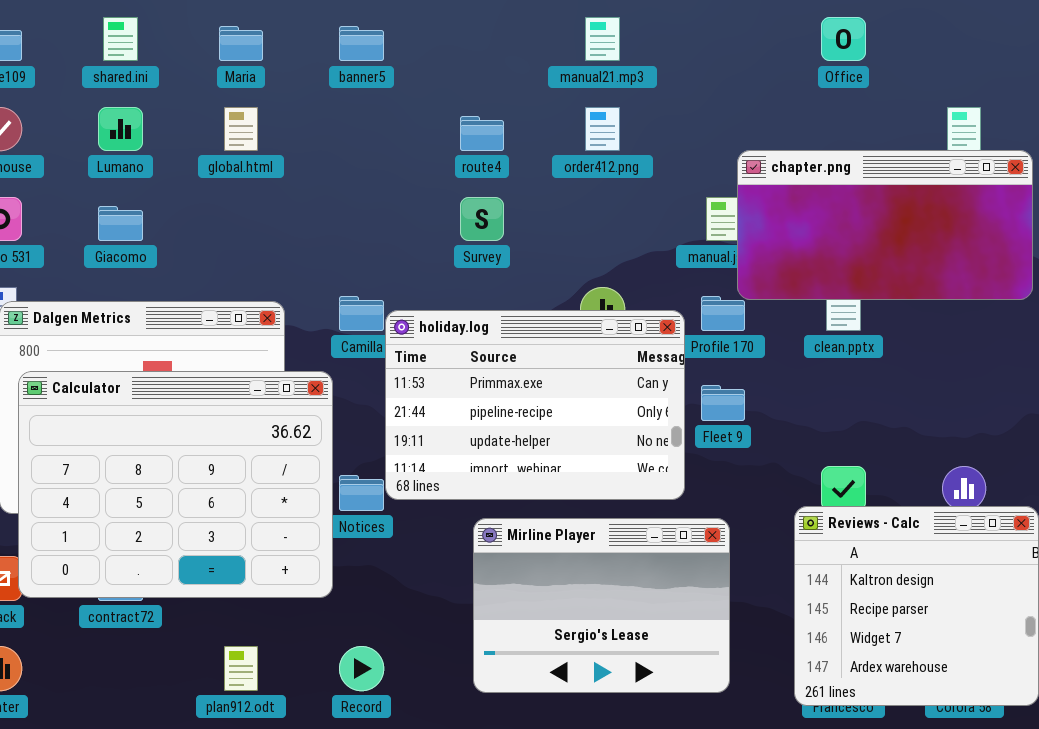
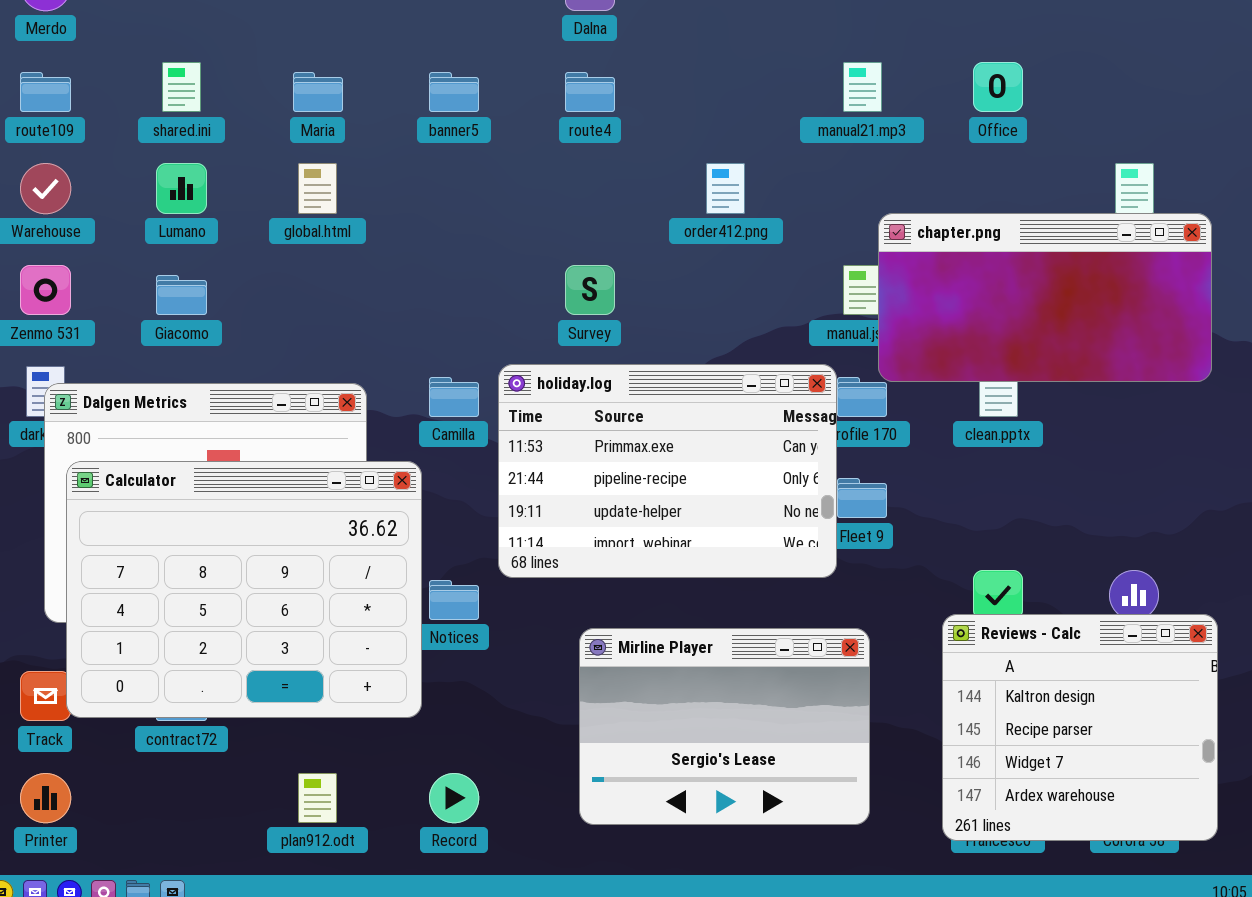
manual21.mp3: [585,17,620,61] -> [843,62,882,112], moved
route4: [460,116,504,151] -> [565,72,615,112], moved
holiday.log: [385,310,685,500] -> [498,364,837,578], moved

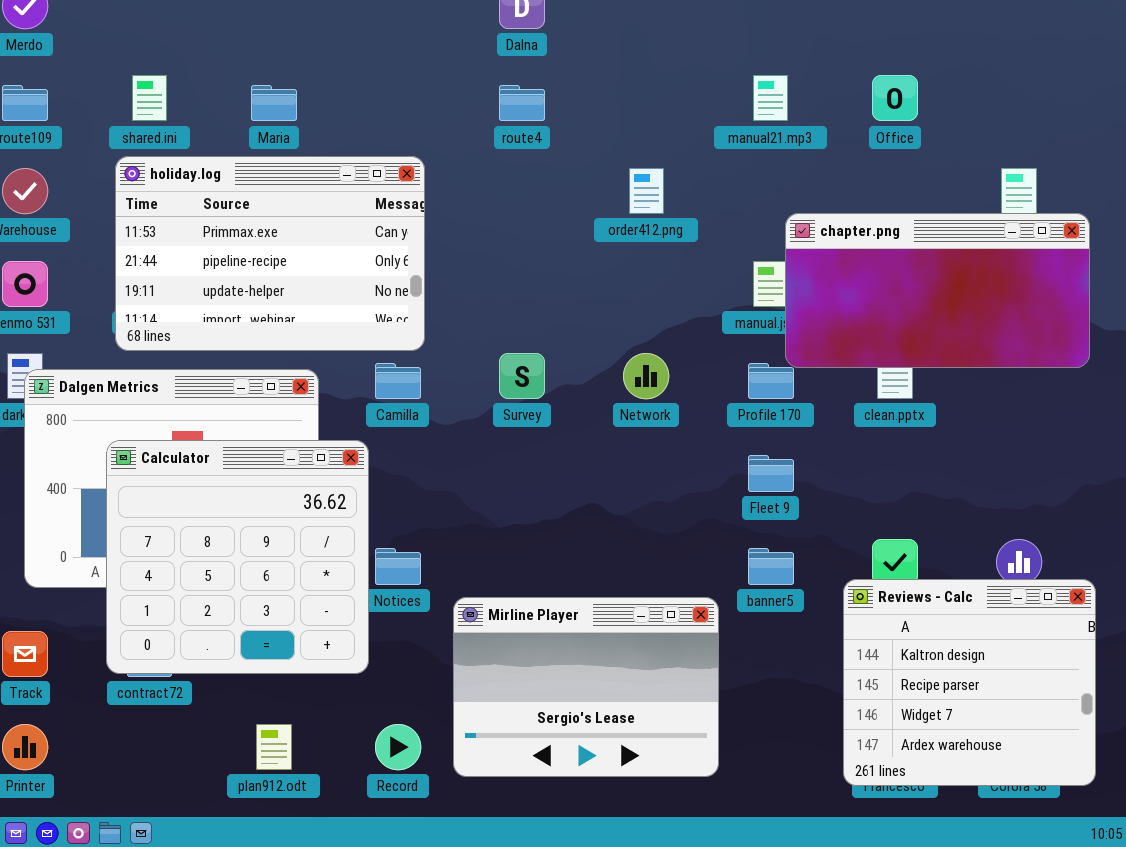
banner5: [429,72,479,112] -> [748,548,794,585], moved
Survey: [565,265,615,315] -> [499,353,545,399], moved
holiday.log: [498,364,837,578] -> [115,156,425,351], moved
Calculator: [66,461,422,718] -> [106,440,369,674], resized
Mirline Player: [579,628,870,825] -> [453,597,719,777], moved

